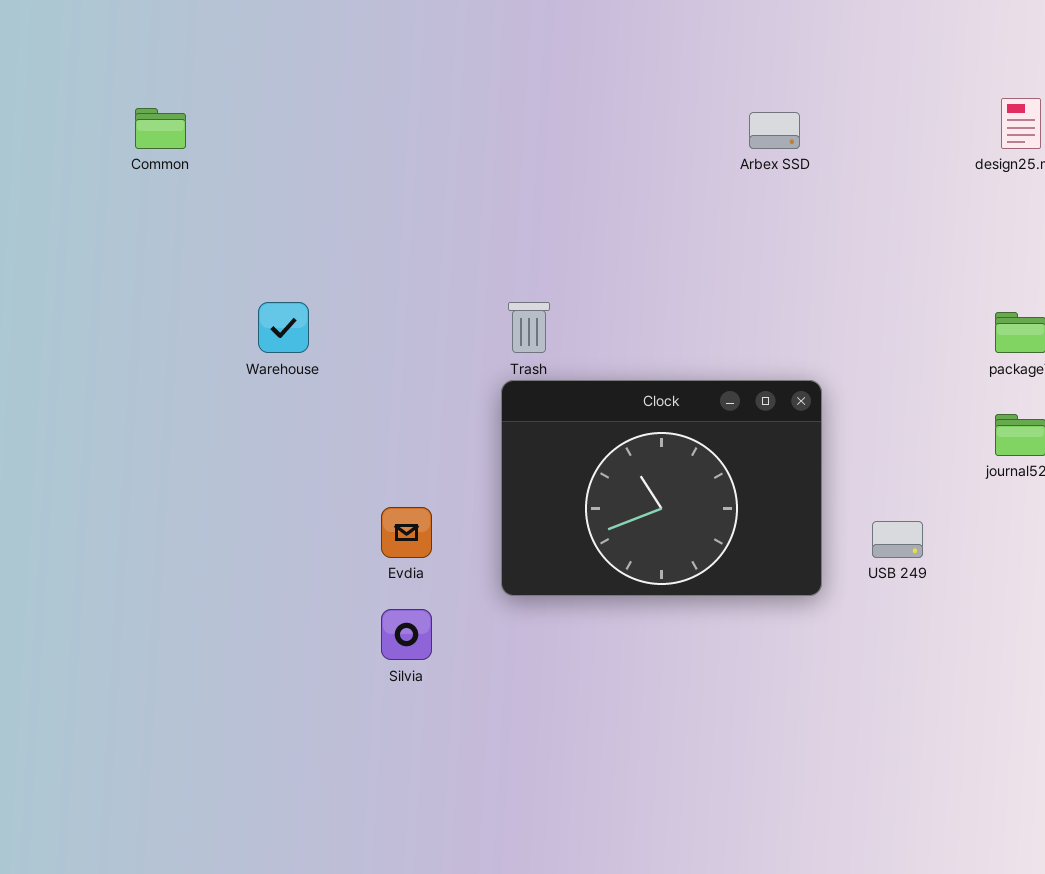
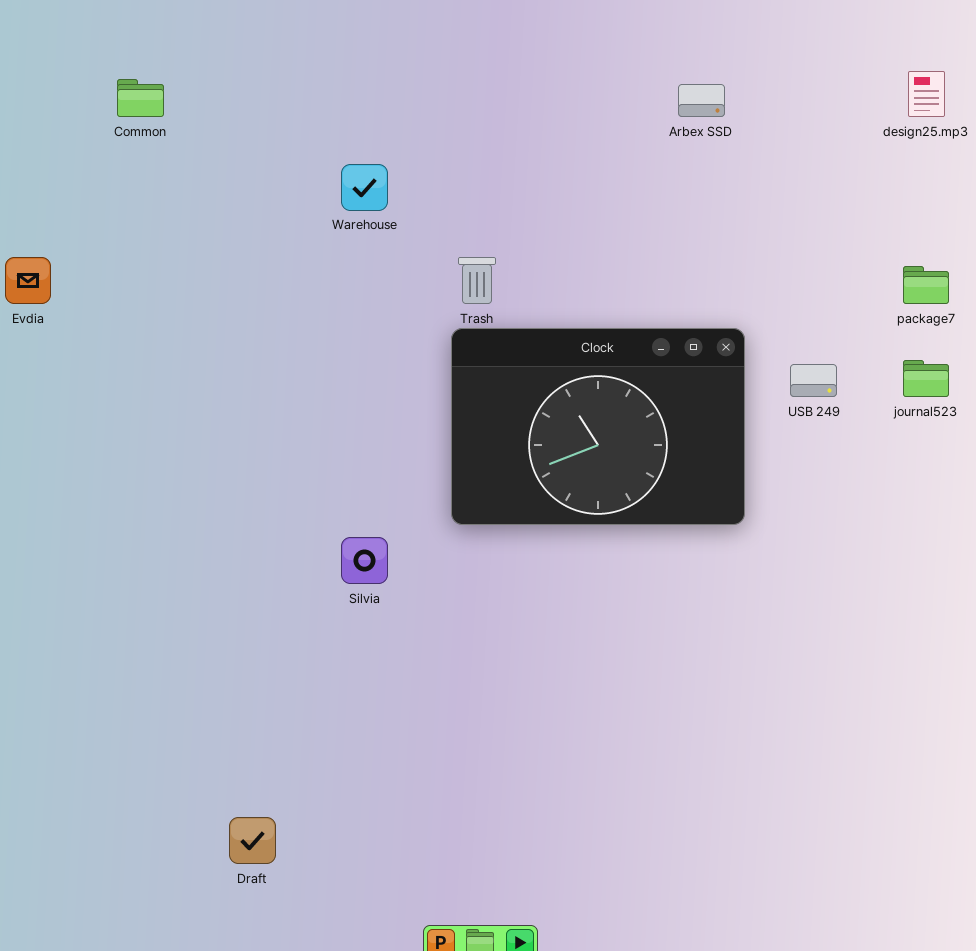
Warehouse: [258,302,309,353] -> [341,164,388,211], moved
Evdia: [381,507,432,558] -> [5,257,51,304], moved
USB 249: [872,521,923,558] -> [790,364,837,397], moved

